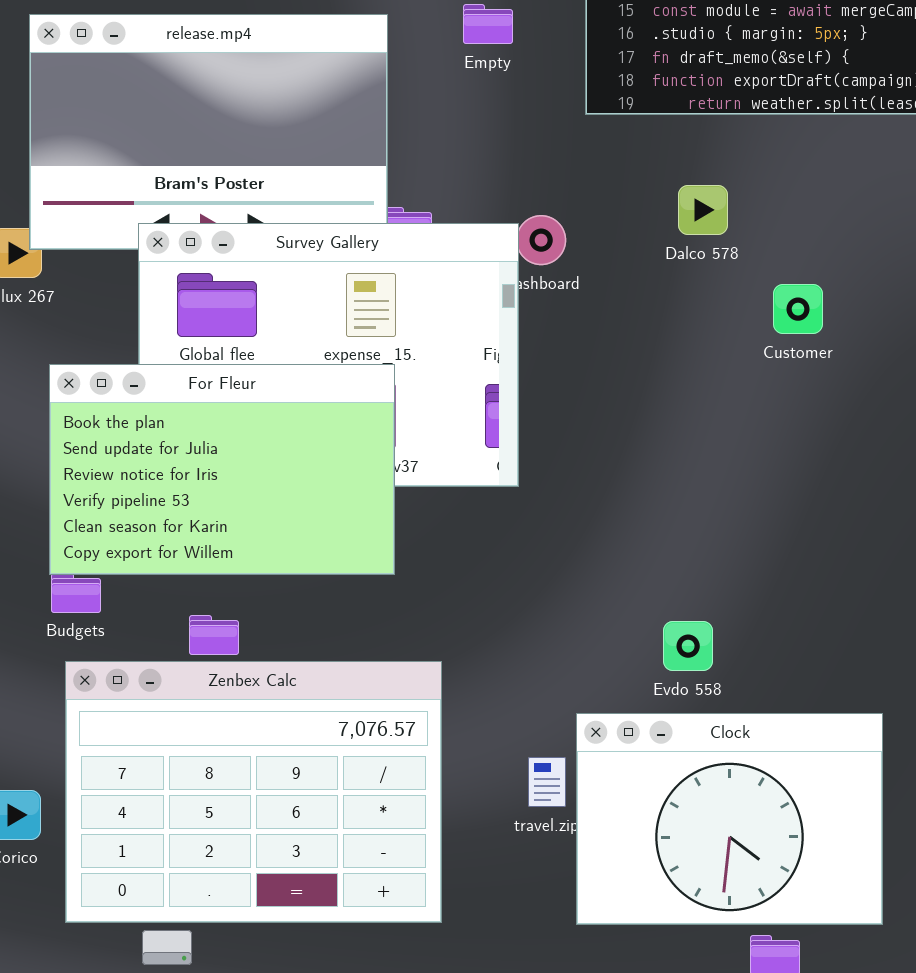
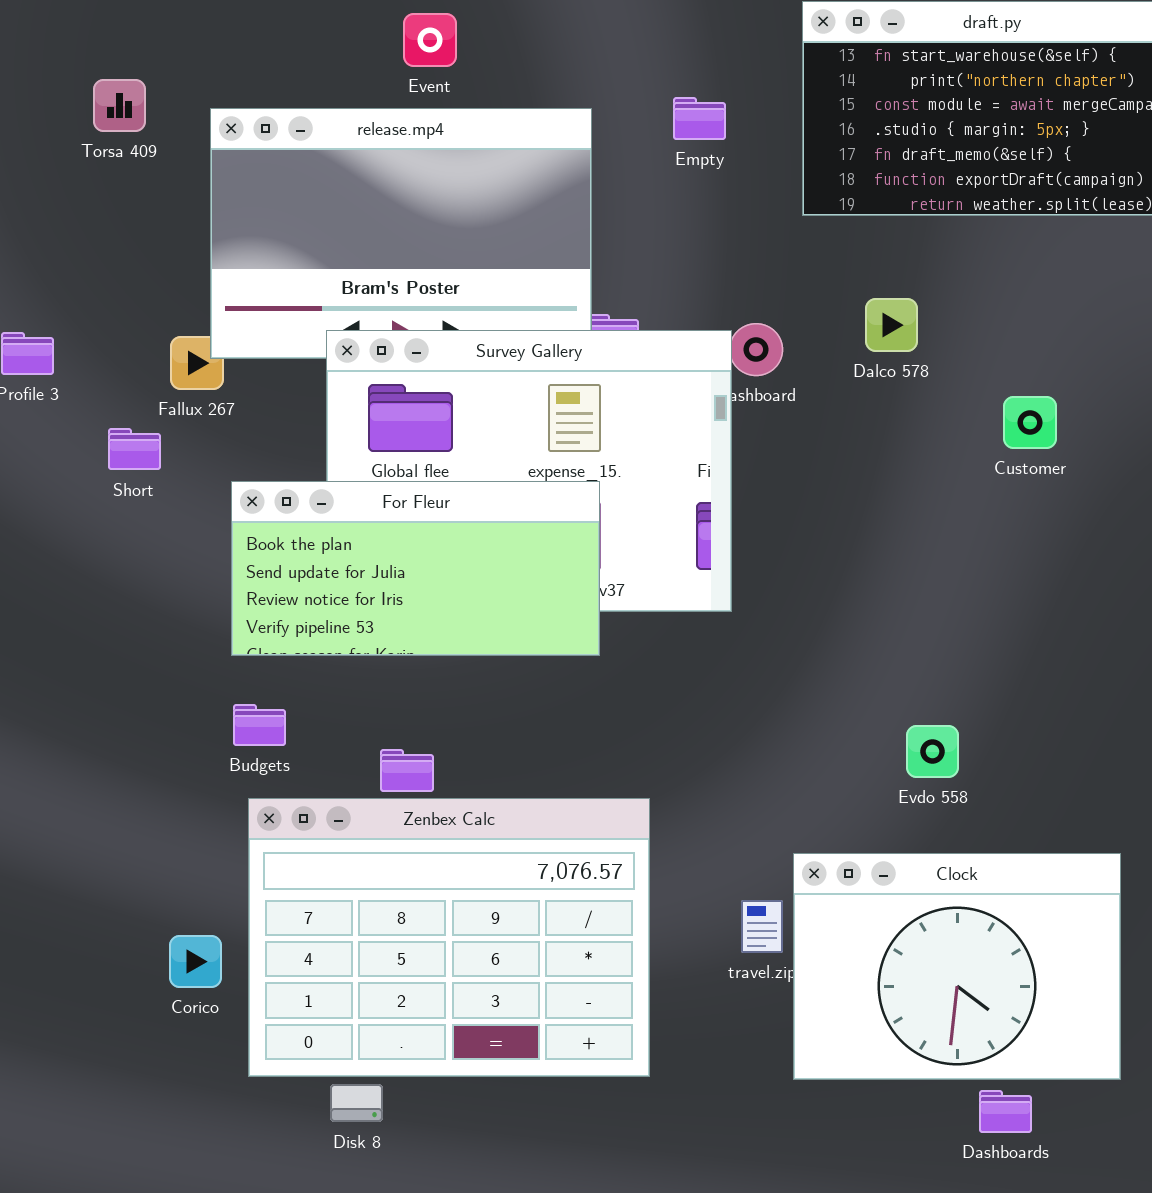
Dalco 578: [678,185,728,235] -> [865,298,918,352], moved
For Fleur: [49,364,395,575] -> [231,481,600,656], resized
Evdo 558: [663,621,713,671] -> [906,725,959,778], moved

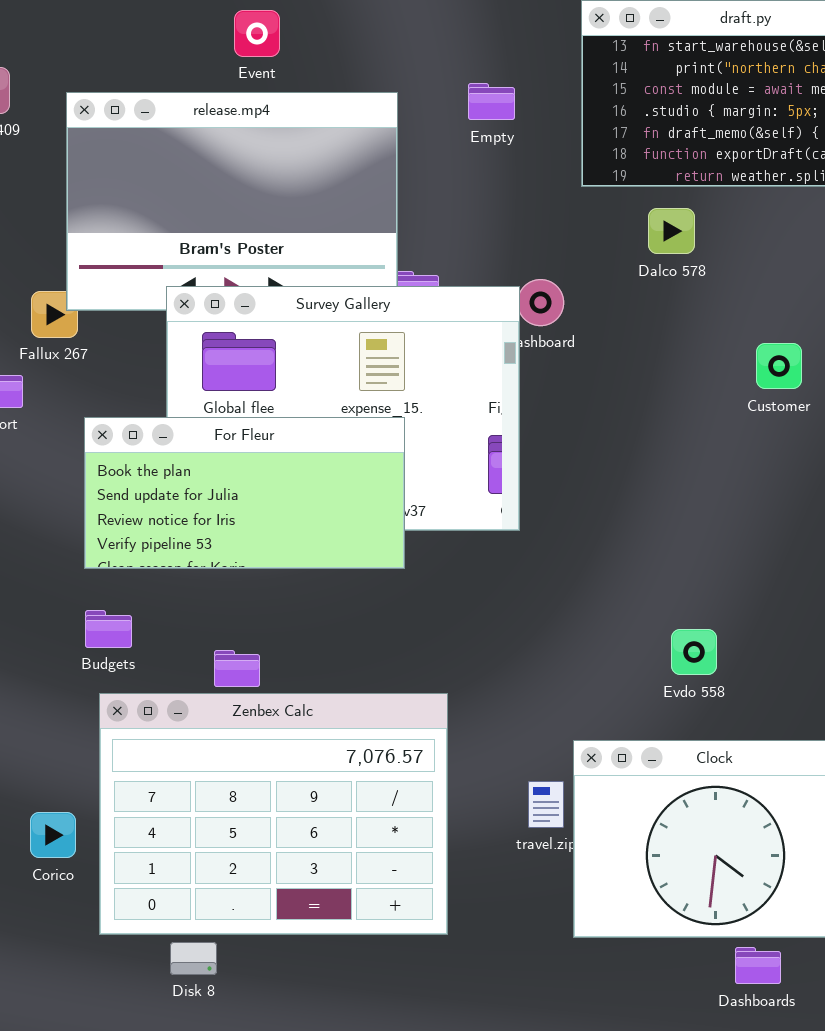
Dalco 578: [865,298,918,352] -> [648,208,695,254], moved

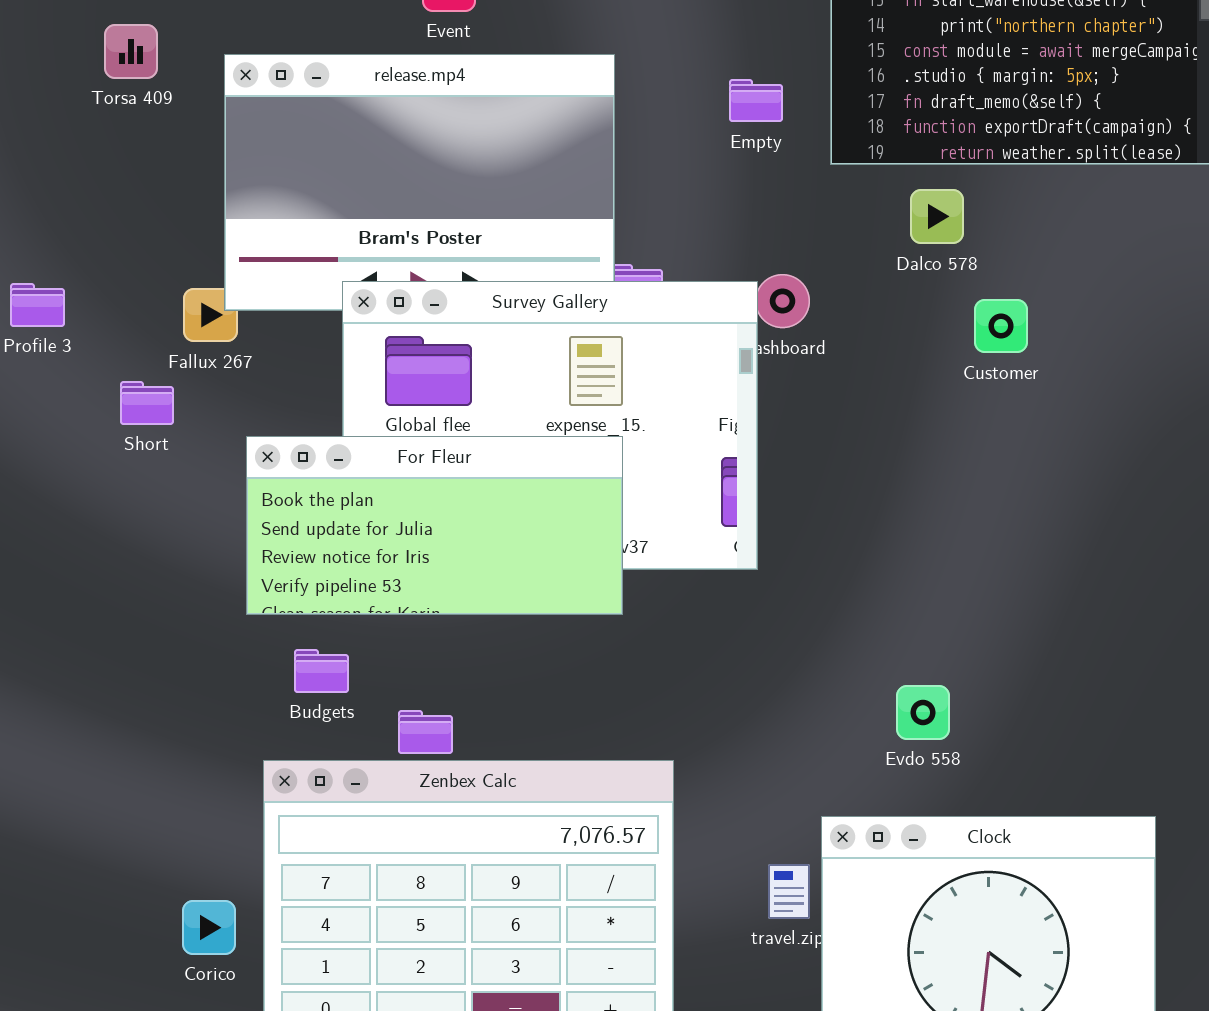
Empty: [468,83,515,120] -> [729,79,783,122], moved
Customer: [756,343,802,389] -> [974,299,1028,353], moved
Budgets: [85,610,132,648] -> [294,649,349,693], moved
Evdo 558: [671,629,717,675] -> [896,685,950,740], moved

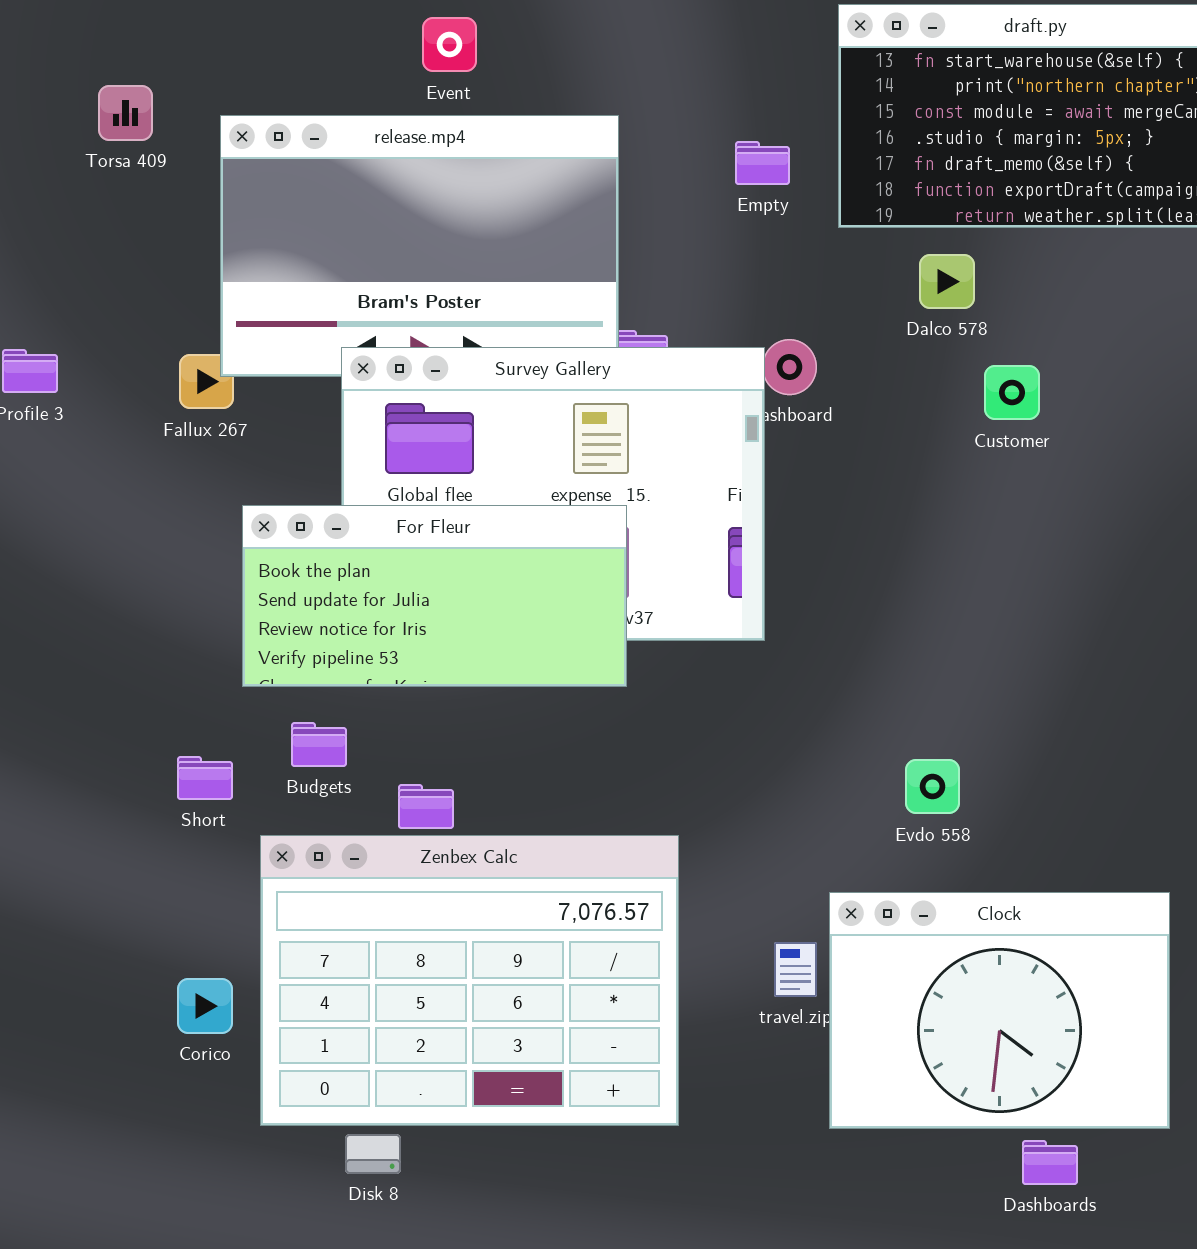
Short: [120,381,174,425] -> [177,756,233,800], moved

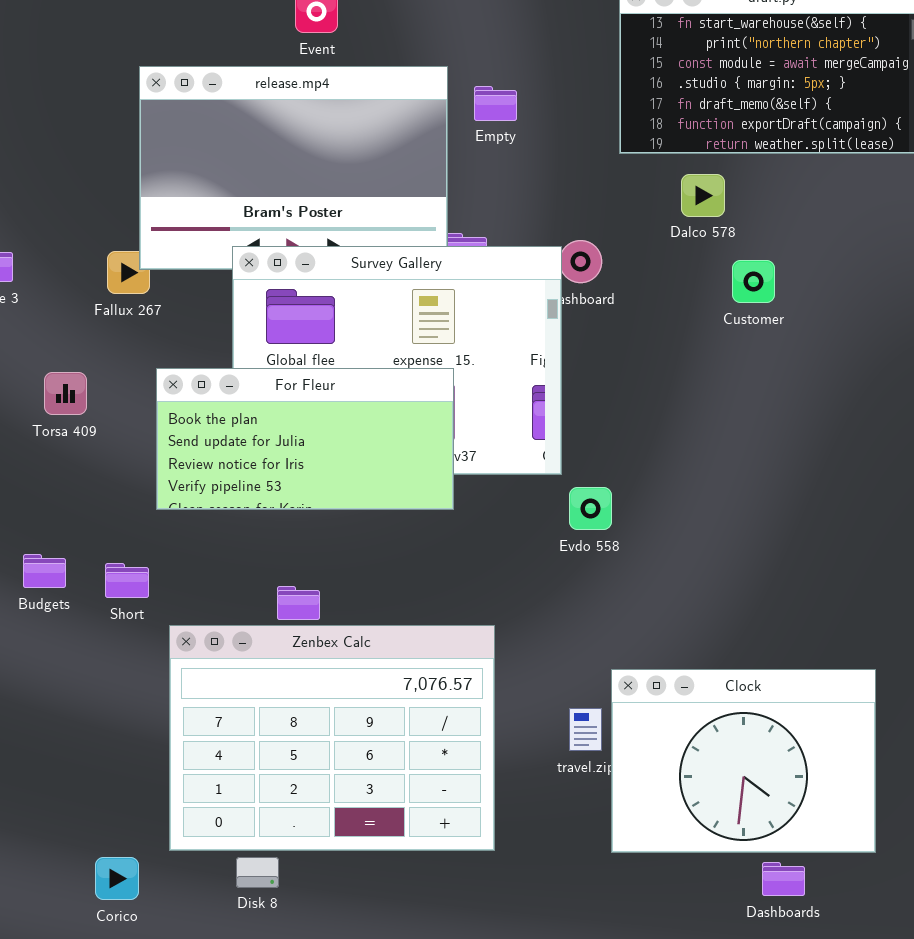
Torsa 409: [98,85,153,141] -> [44,372,87,415], moved
Empty: [735,141,790,185] -> [474,86,517,121], moved
Budgets: [291,722,347,767] -> [23,554,66,588], moved
Evdo 558: [905,759,960,814] -> [569,487,612,530], moved
Corico: [177,978,233,1034] -> [95,857,139,900], moved

